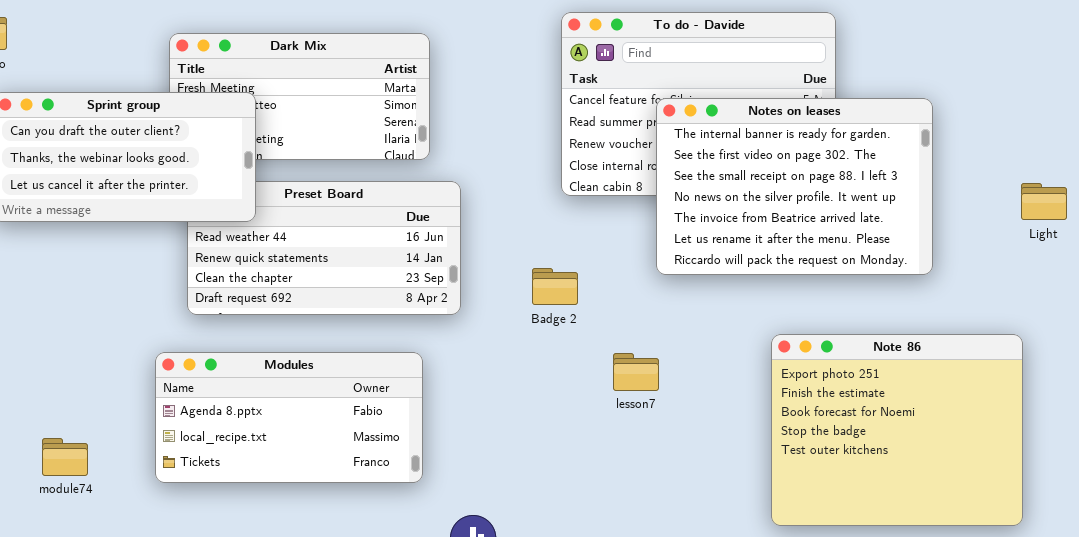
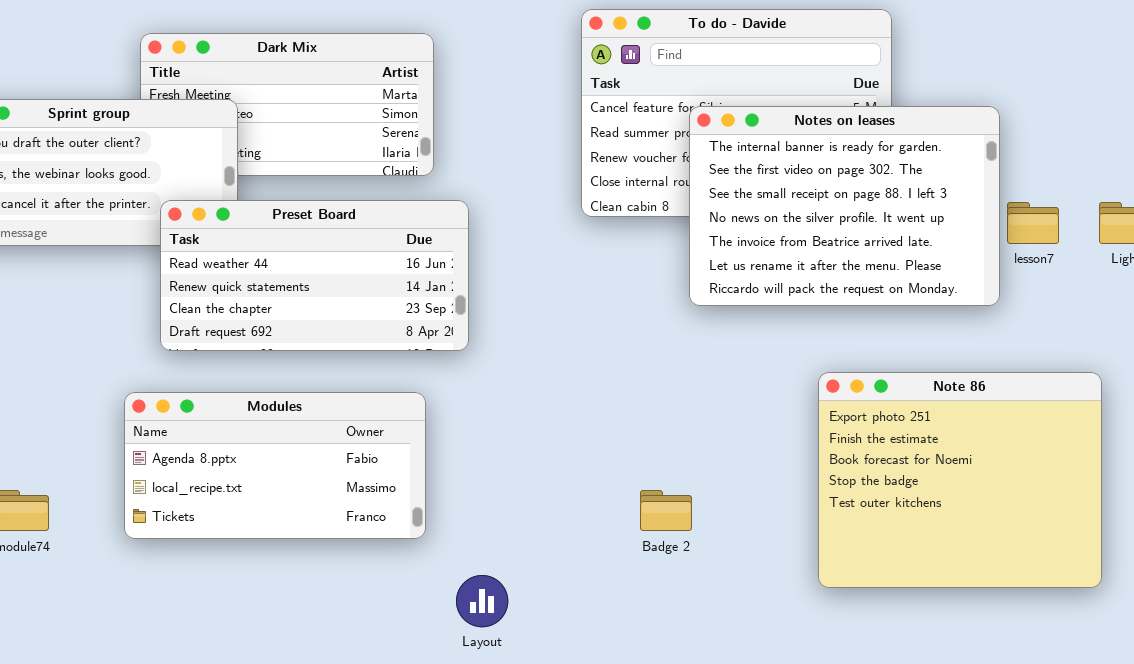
Preset Board: [187,181,461,315] -> [160,200,469,351], raised
Badge 2: [532,268,578,305] -> [640,490,692,531], moved
lesson7: [613,353,659,391] -> [1007,202,1059,244], moved

